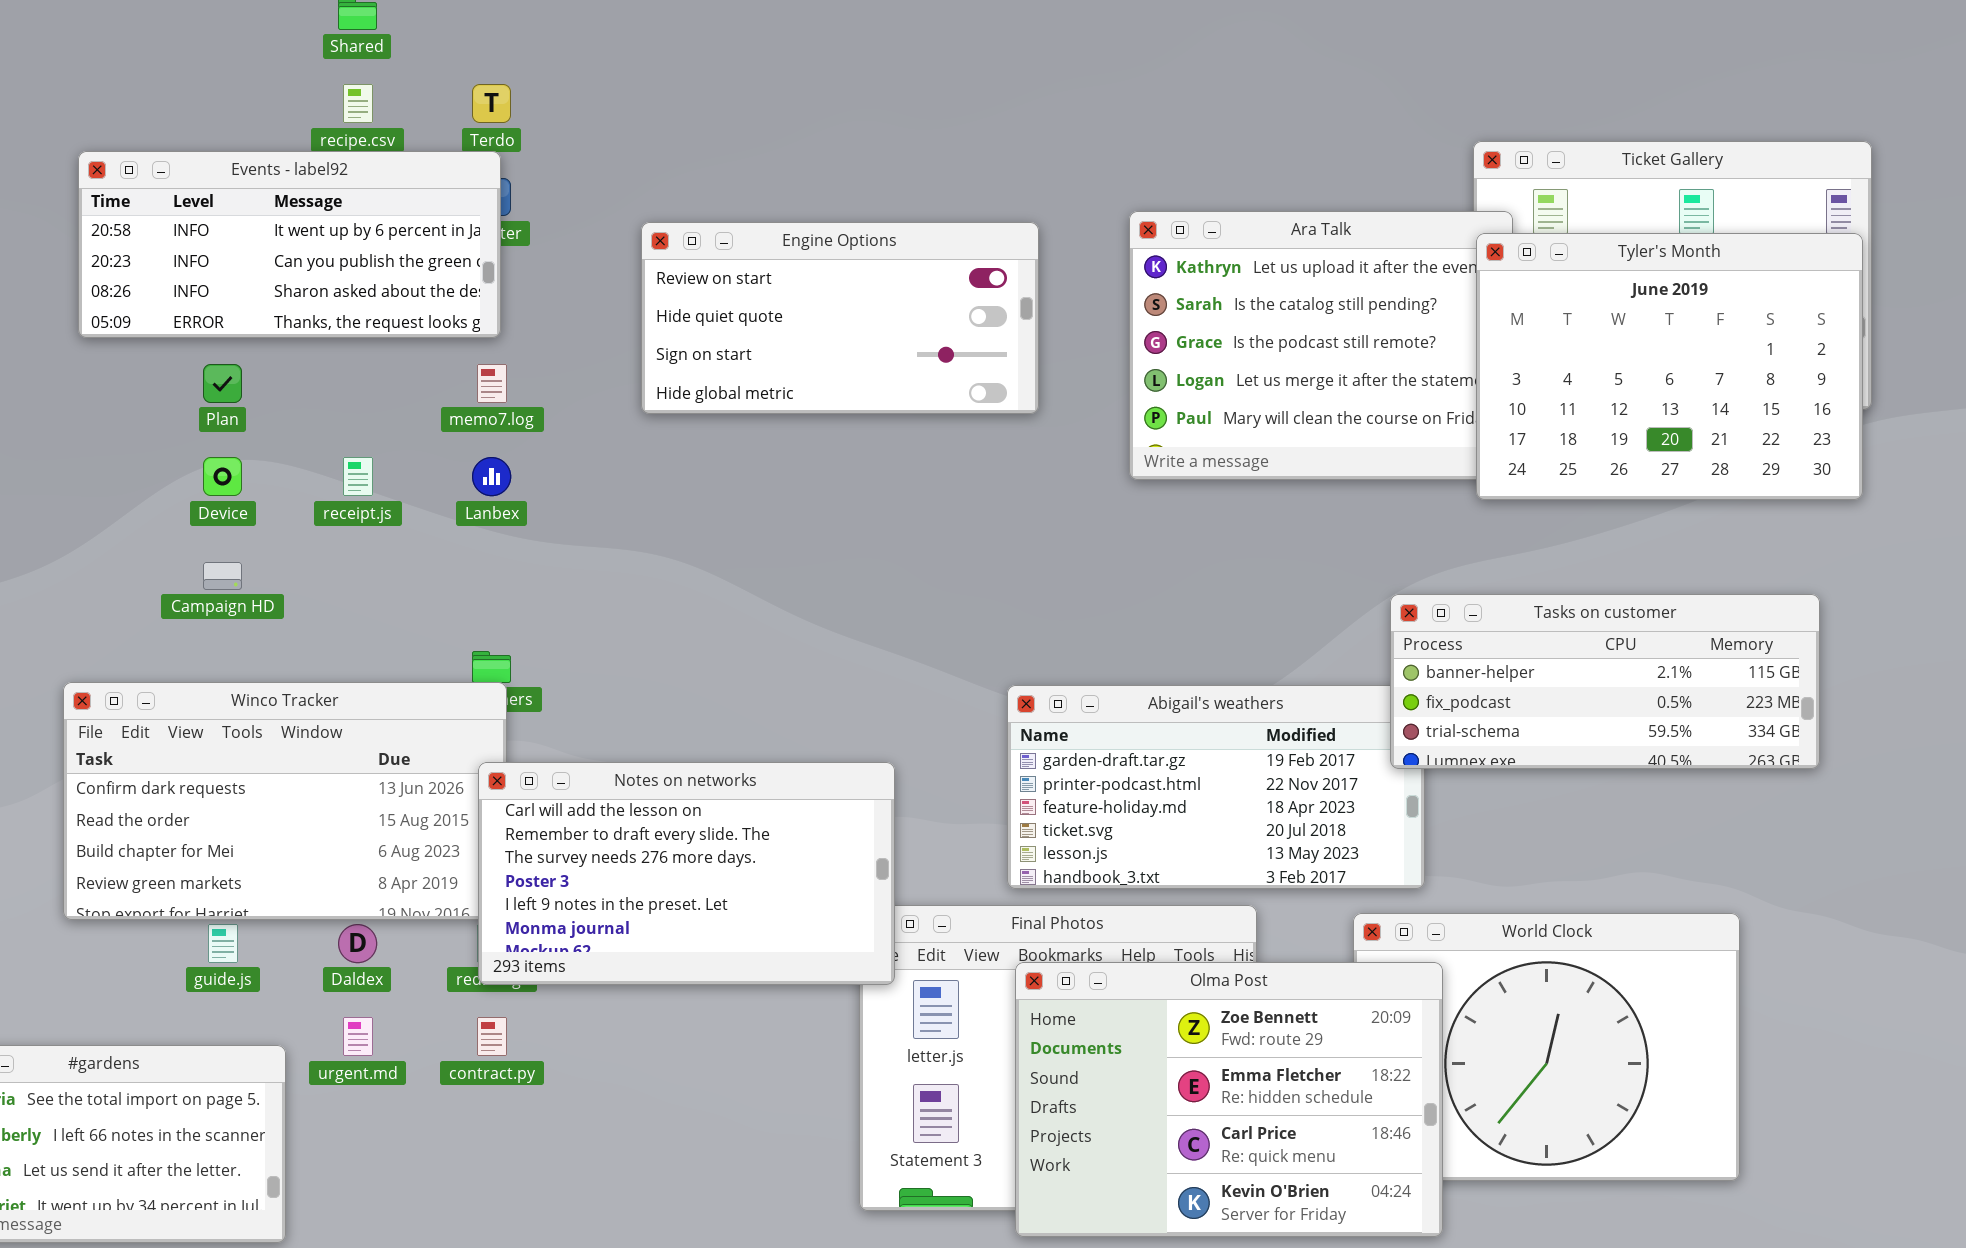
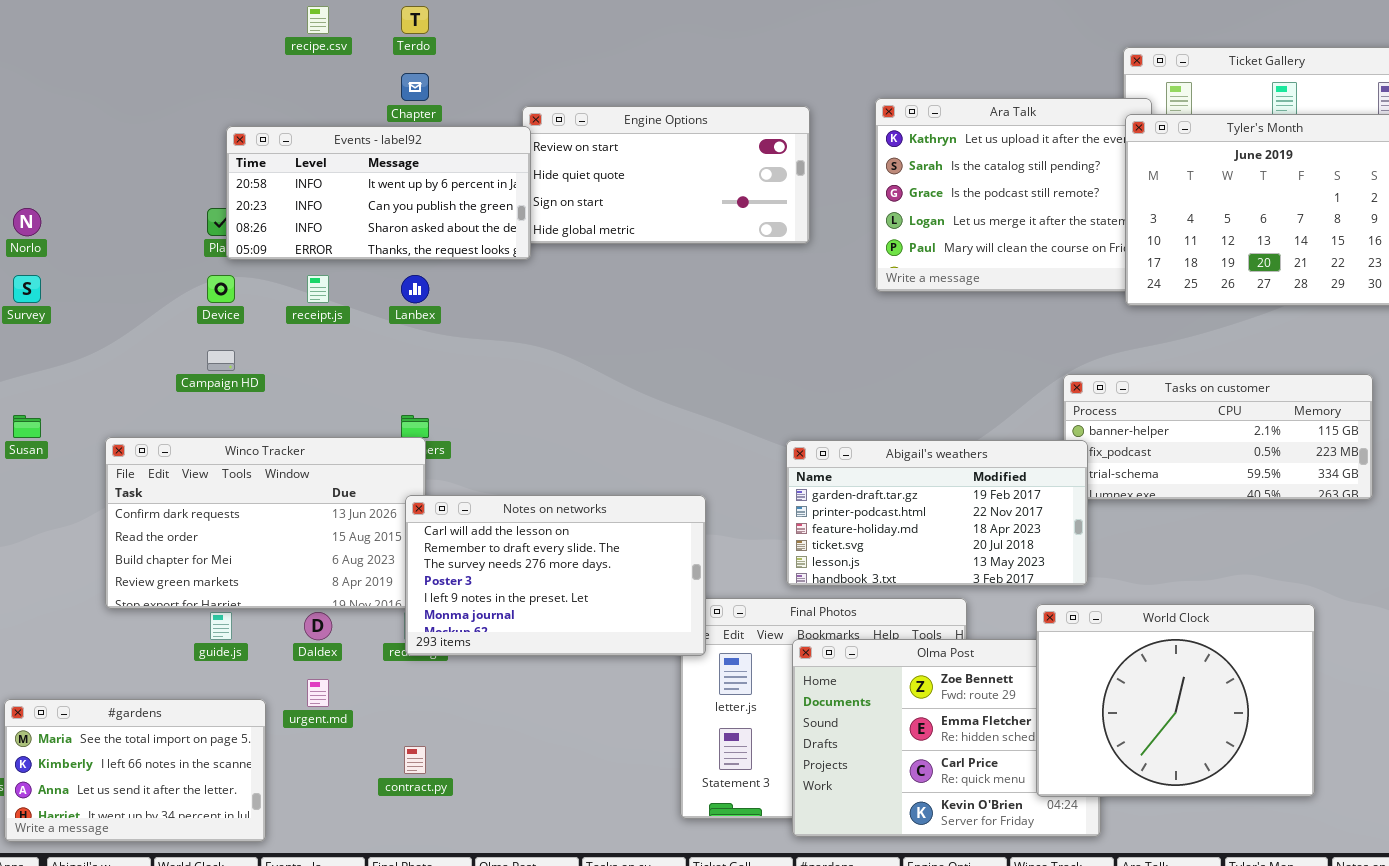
Events - label92: [78,151,501,338] -> [226,126,531,260], moved
Abigail's weathers: [1007,685,1425,889] -> [786,440,1088,586], raised
World Clock: [1353,913,1740,1181] -> [1036,604,1315,797], raised
contract.py: [477,1017,507,1056] -> [404,746,426,774], moved

